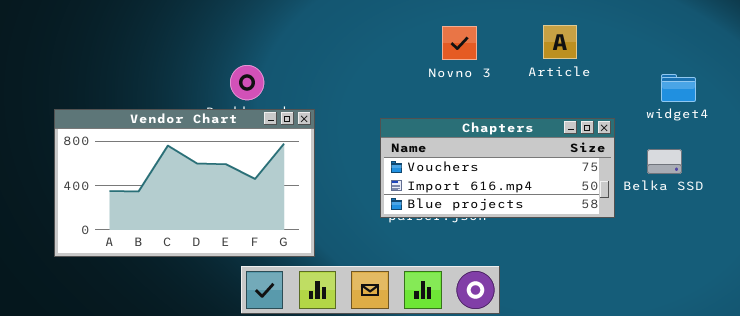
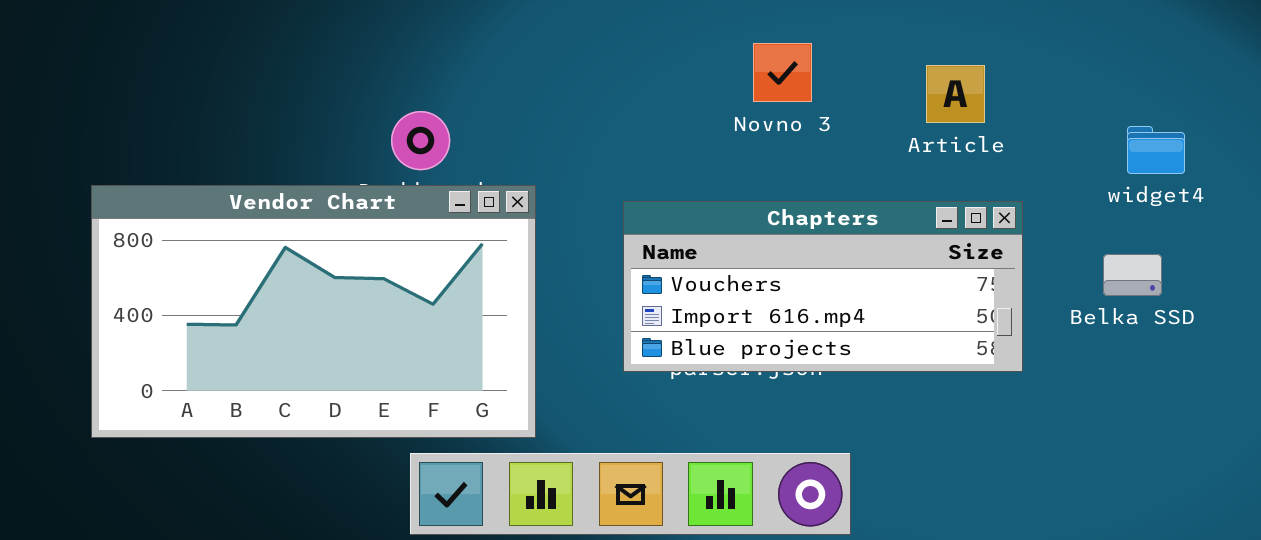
Article: [543,25,577,59] -> [926,65,985,123], moved
Chapters: [380,118,615,218] -> [623,201,1023,372], moved

